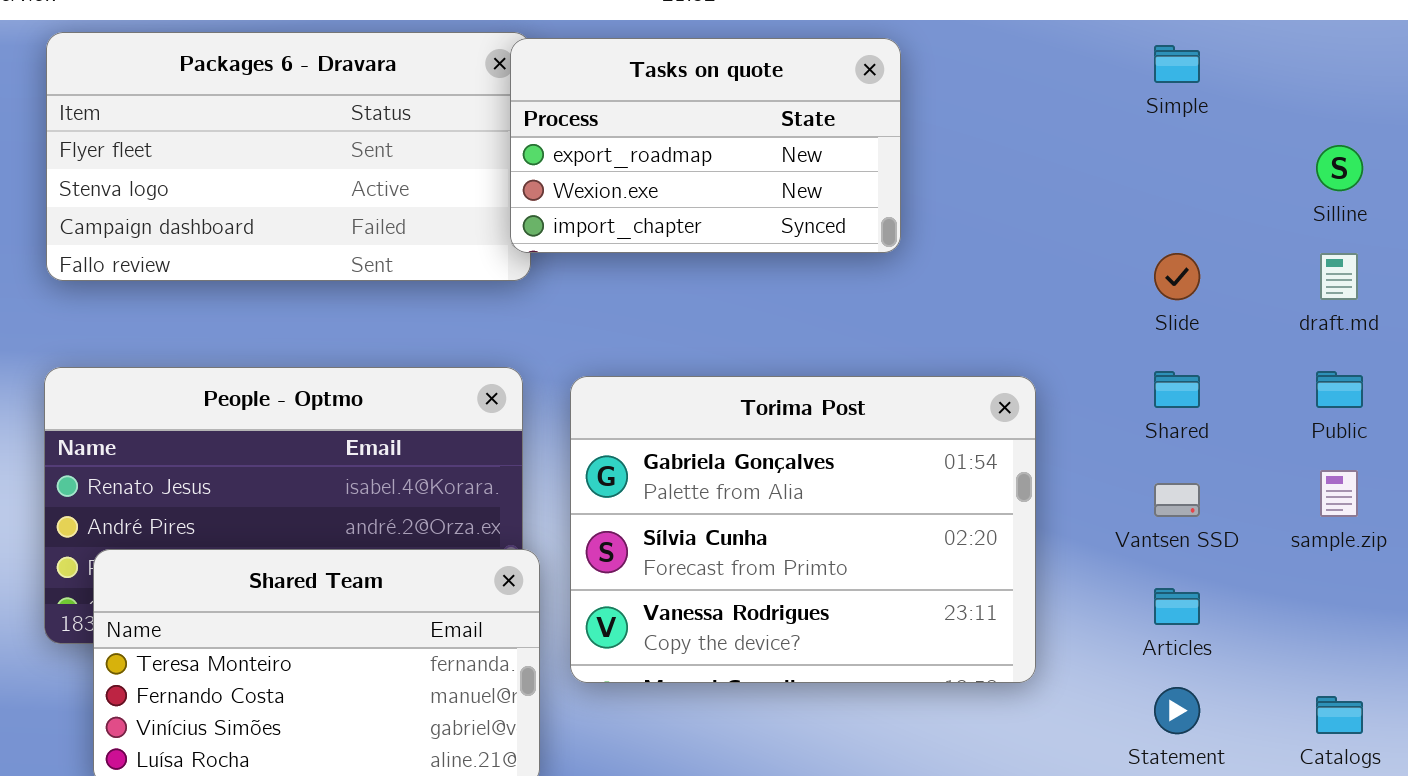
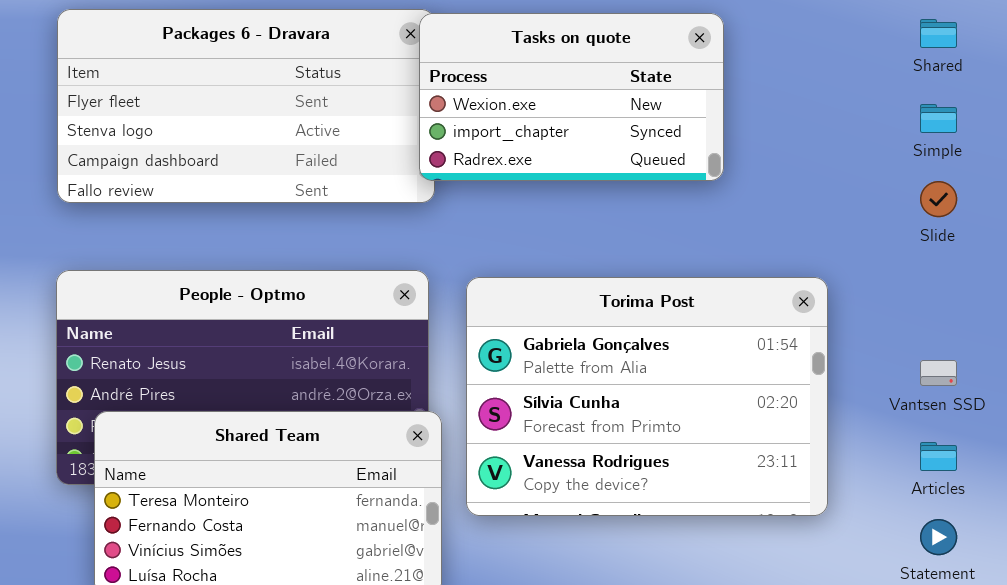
Tasks on quote: [510,38,901,253] -> [419,13,724,181], scrolled down 1 row
Simple: [1154,45,1200,83] -> [920,104,957,133], moved
Shared: [1154,371,1200,408] -> [920,19,957,48], moved

